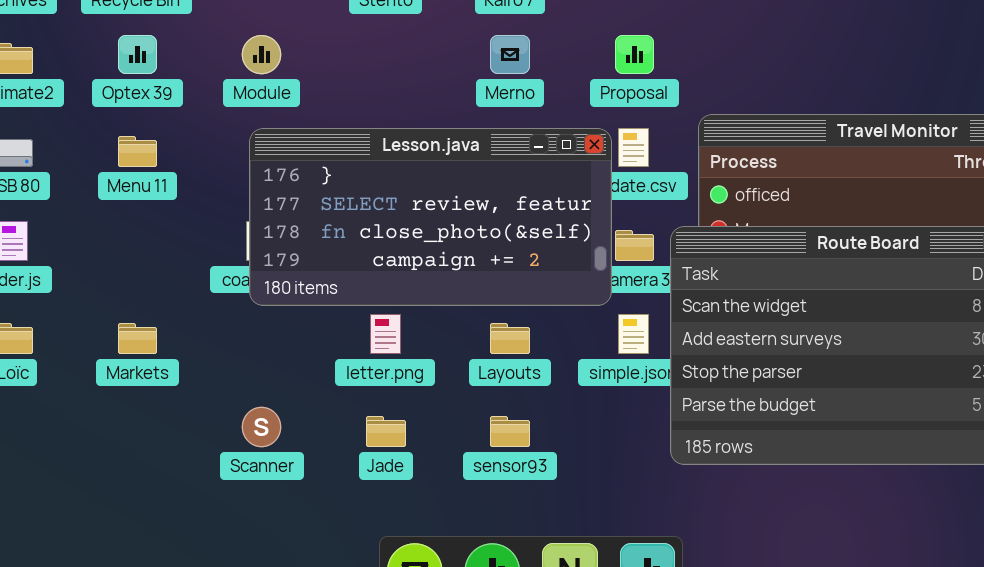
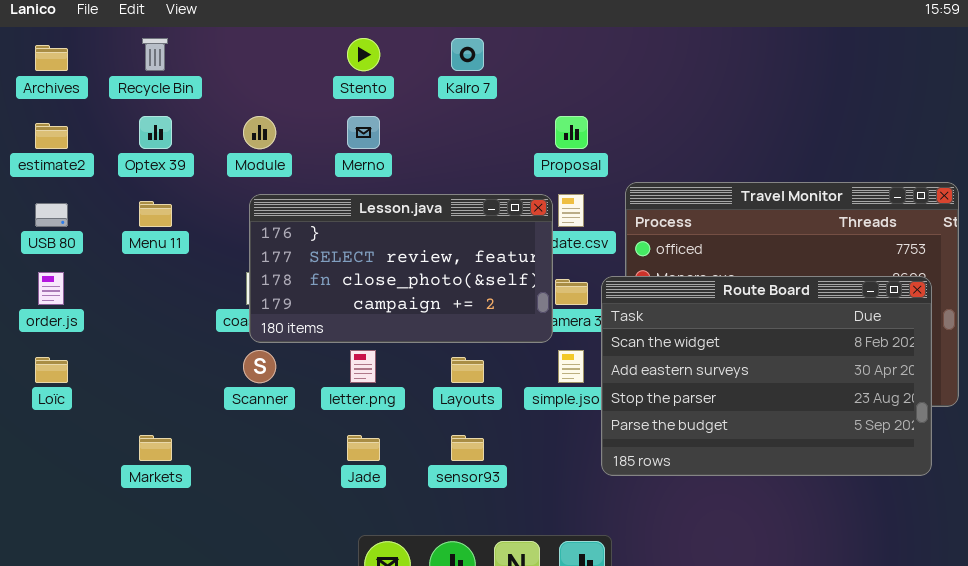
Merno: [490,35,530,74] -> [347,116,380,149], moved
Markets: [118,323,157,354] -> [139,435,172,461], moved
Scanner: [242,407,281,447] -> [243,350,276,383], moved

